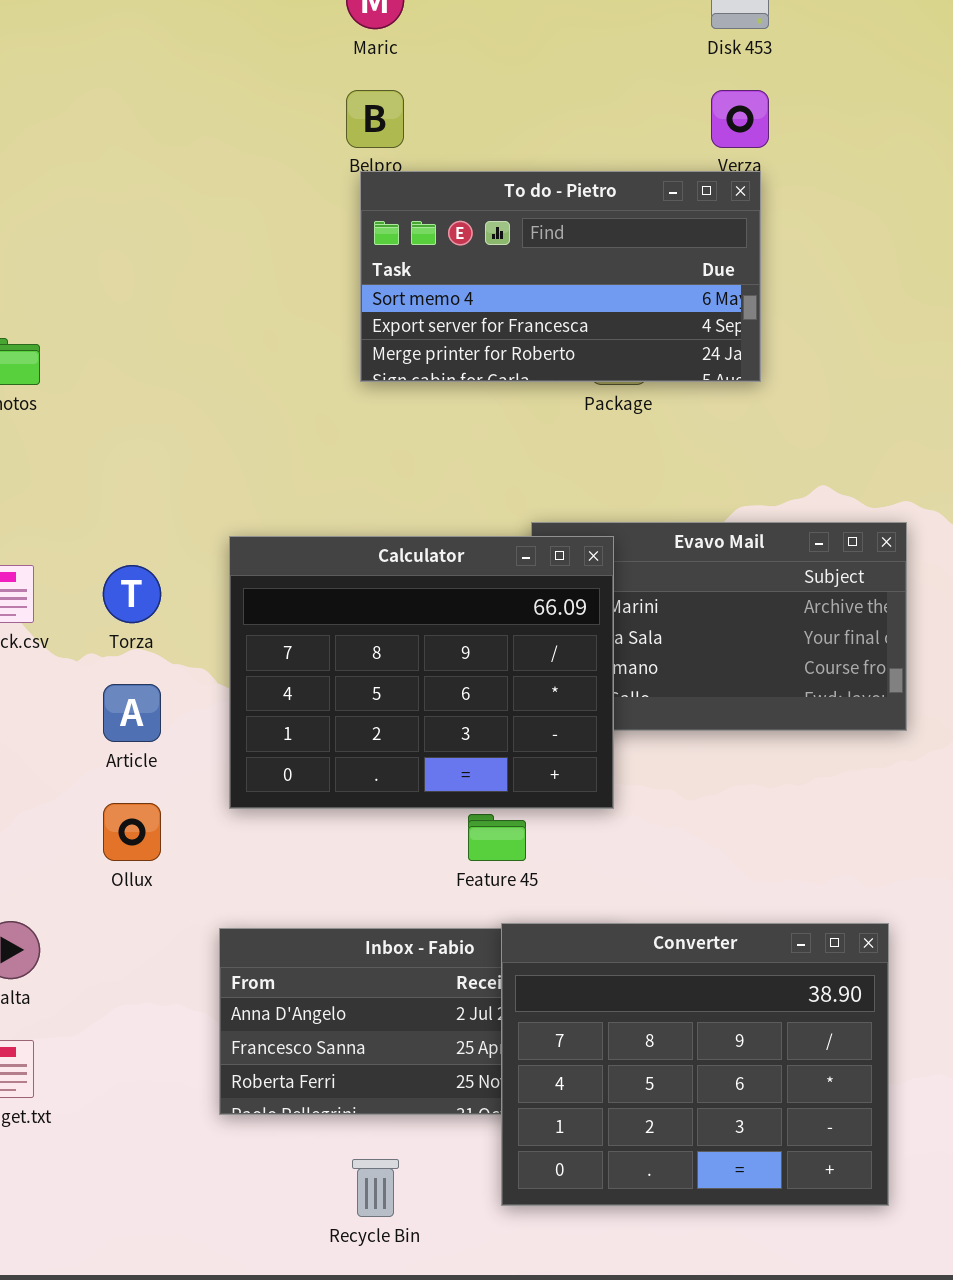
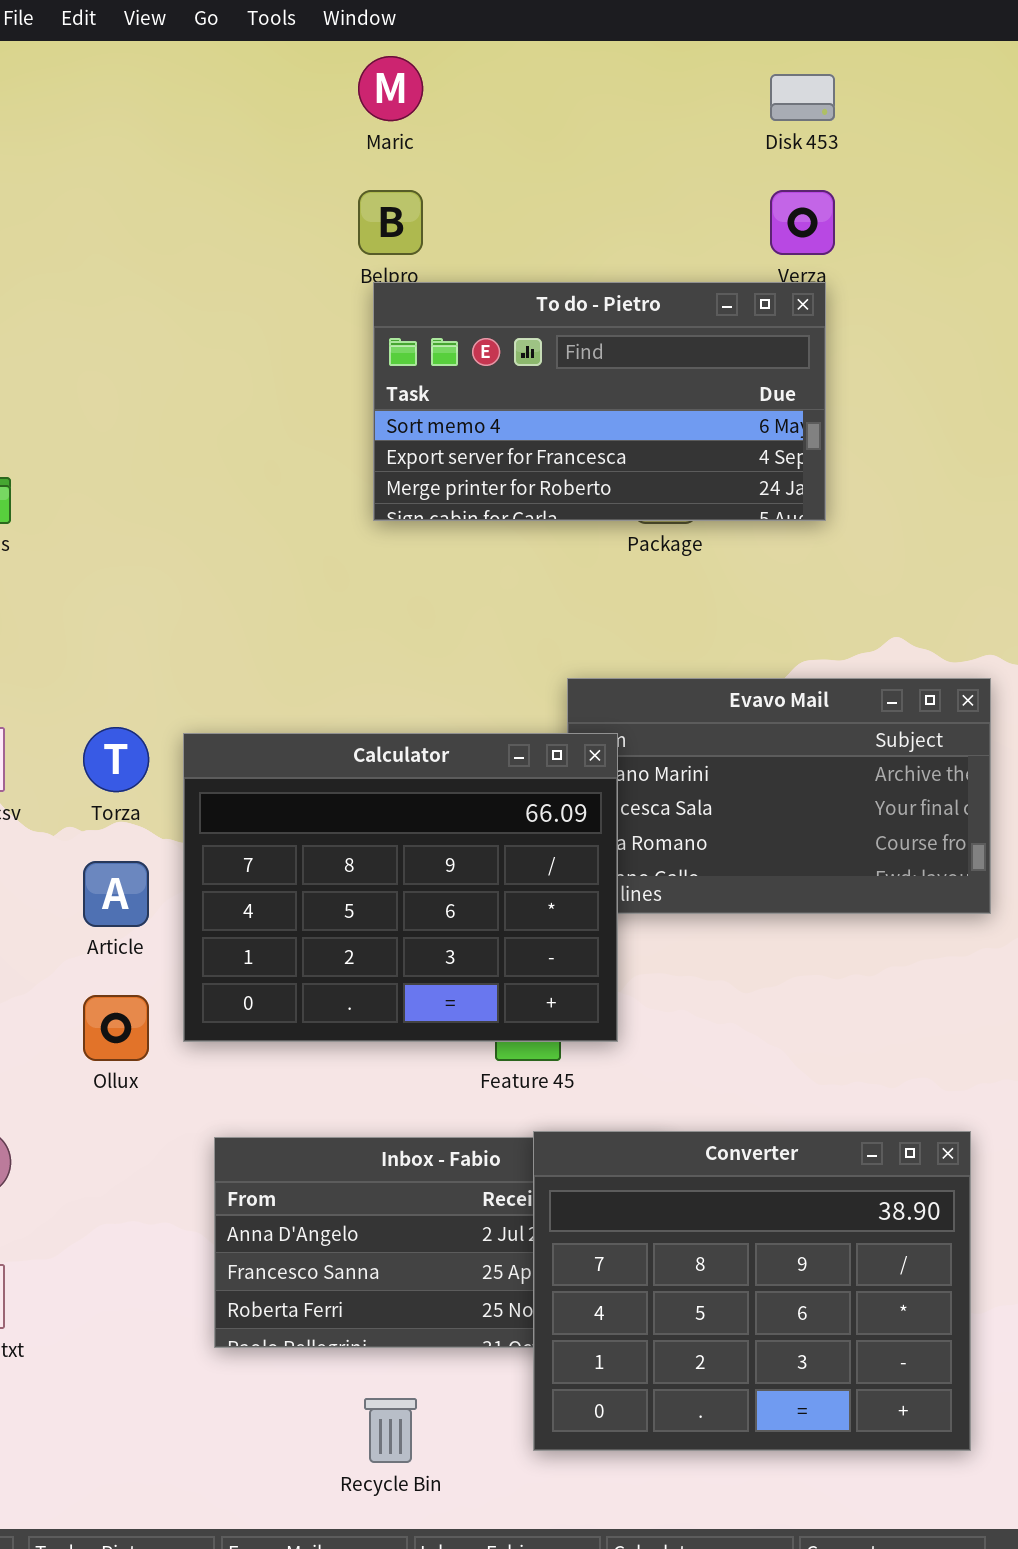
Calculator: [229,536,614,809] -> [183,733,618,1042], moved

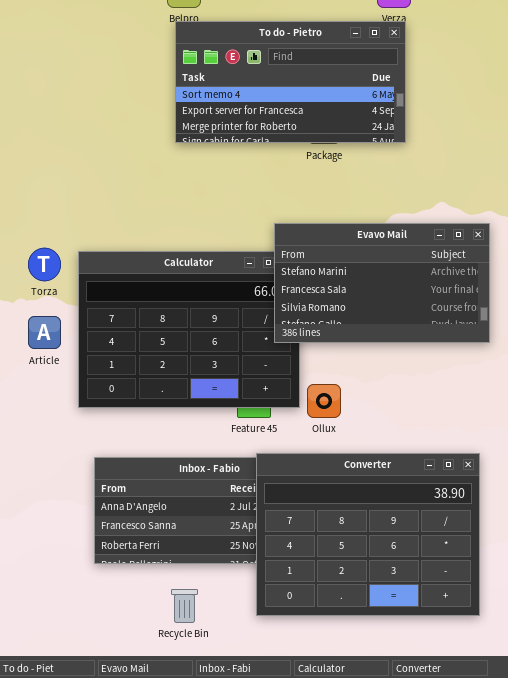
Evavo Mail: [567,678,991,914] -> [274,223,490,343], raised
Ollux: [83,995,149,1061] -> [307,384,341,418], moved

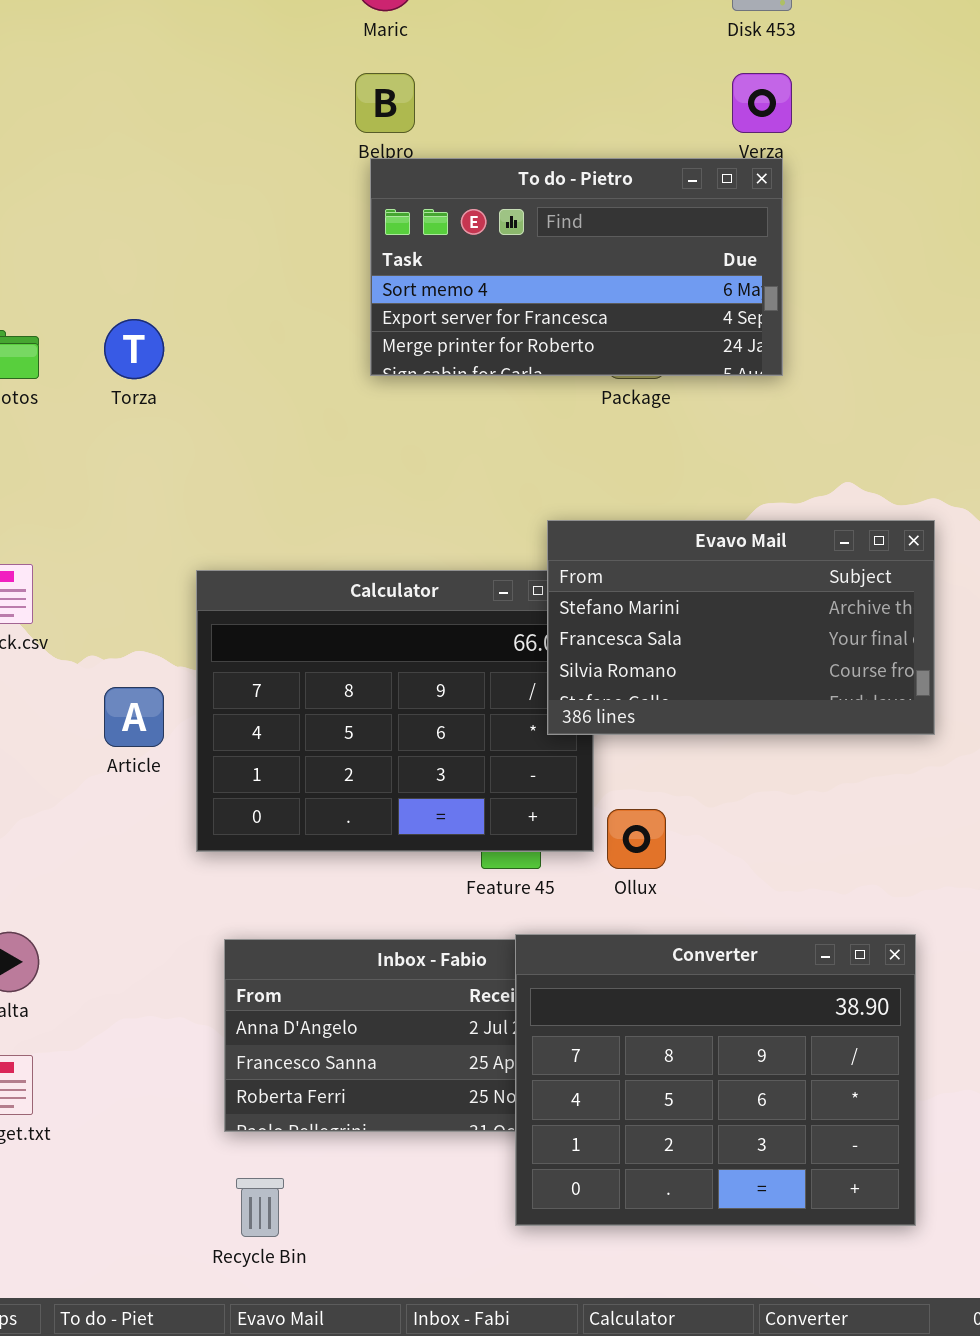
Torza: [28,248,61,281] -> [104,319,164,379], moved
Recycle Bin: [171,589,198,623] -> [236,1178,284,1237], moved

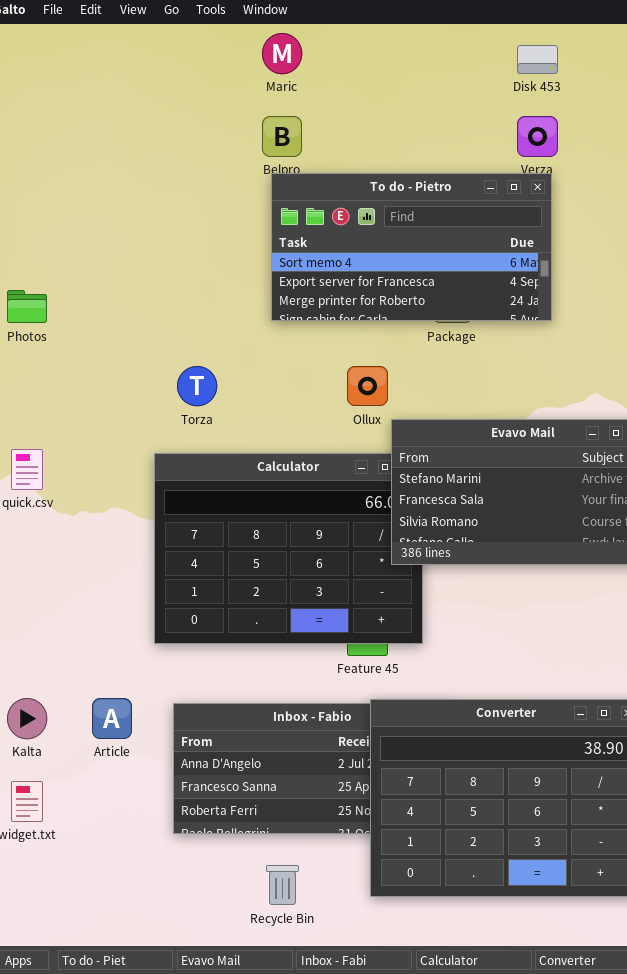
Torza: [104,319,164,379] -> [177,366,217,406], moved
Article: [104,687,164,747] -> [92,698,132,739], moved
Ollux: [607,809,666,869] -> [347,366,388,406], moved
Recycle Bin: [236,1178,284,1237] -> [266,865,299,905], moved

